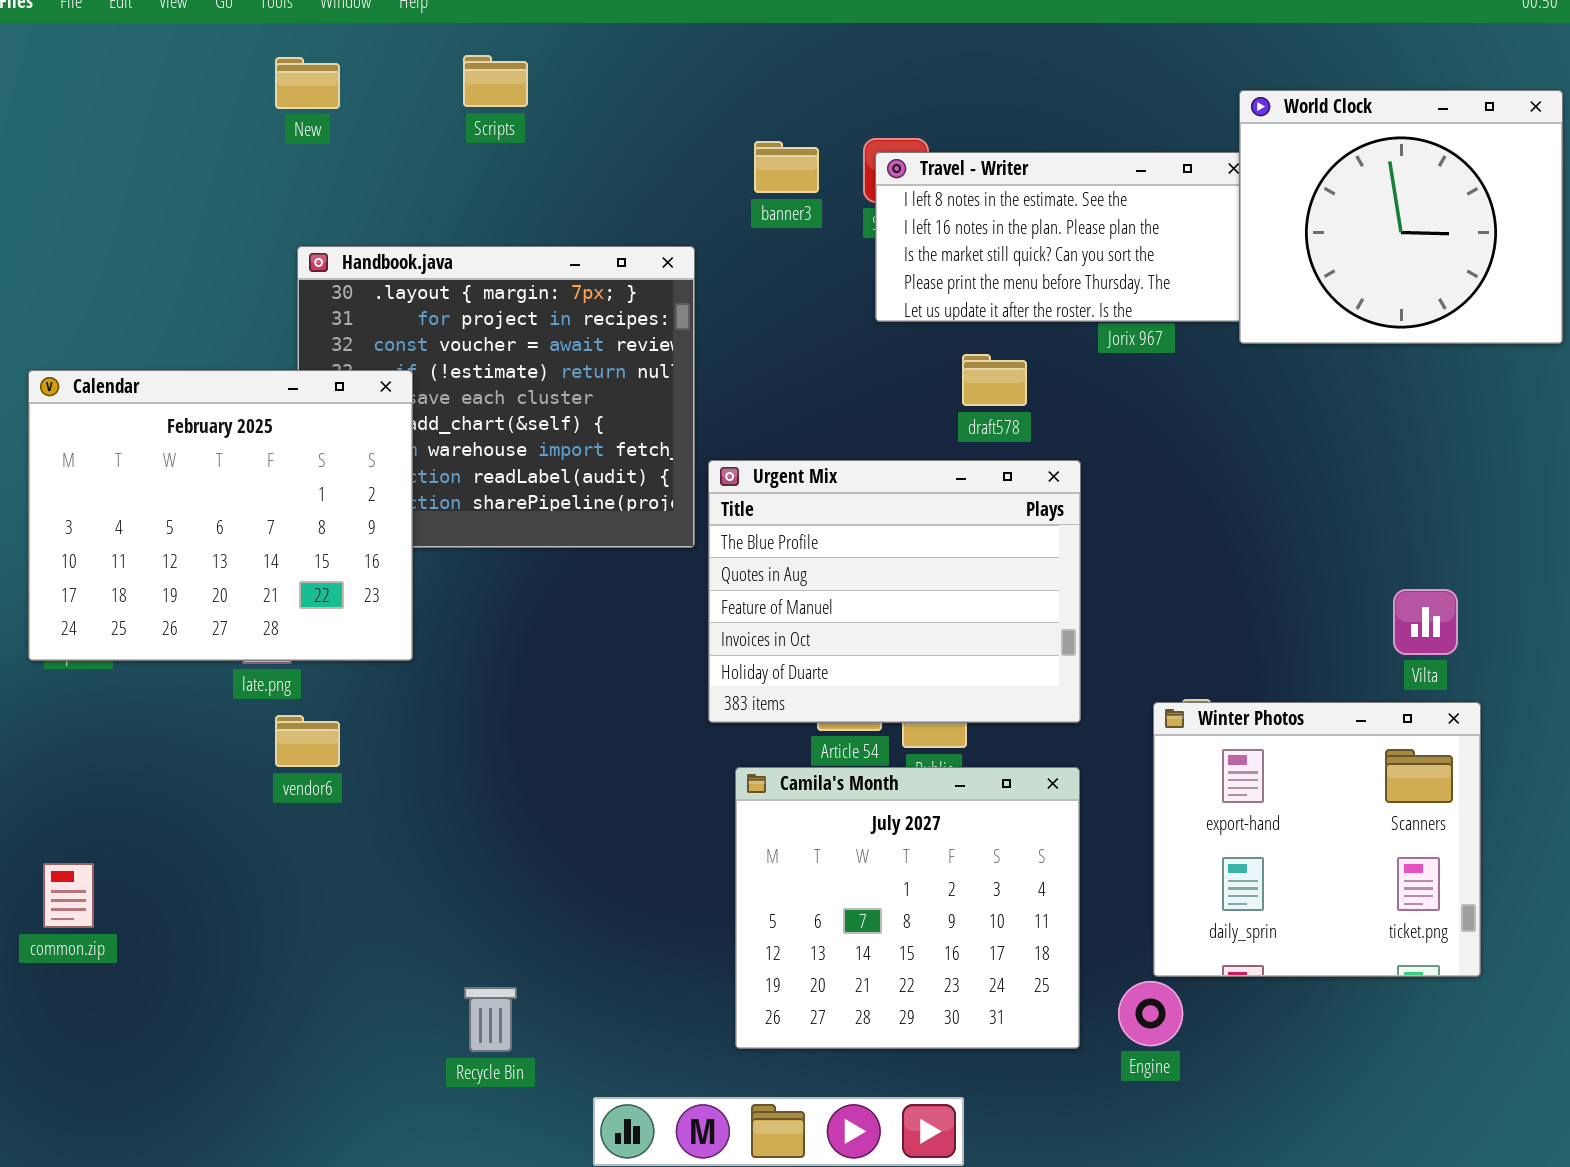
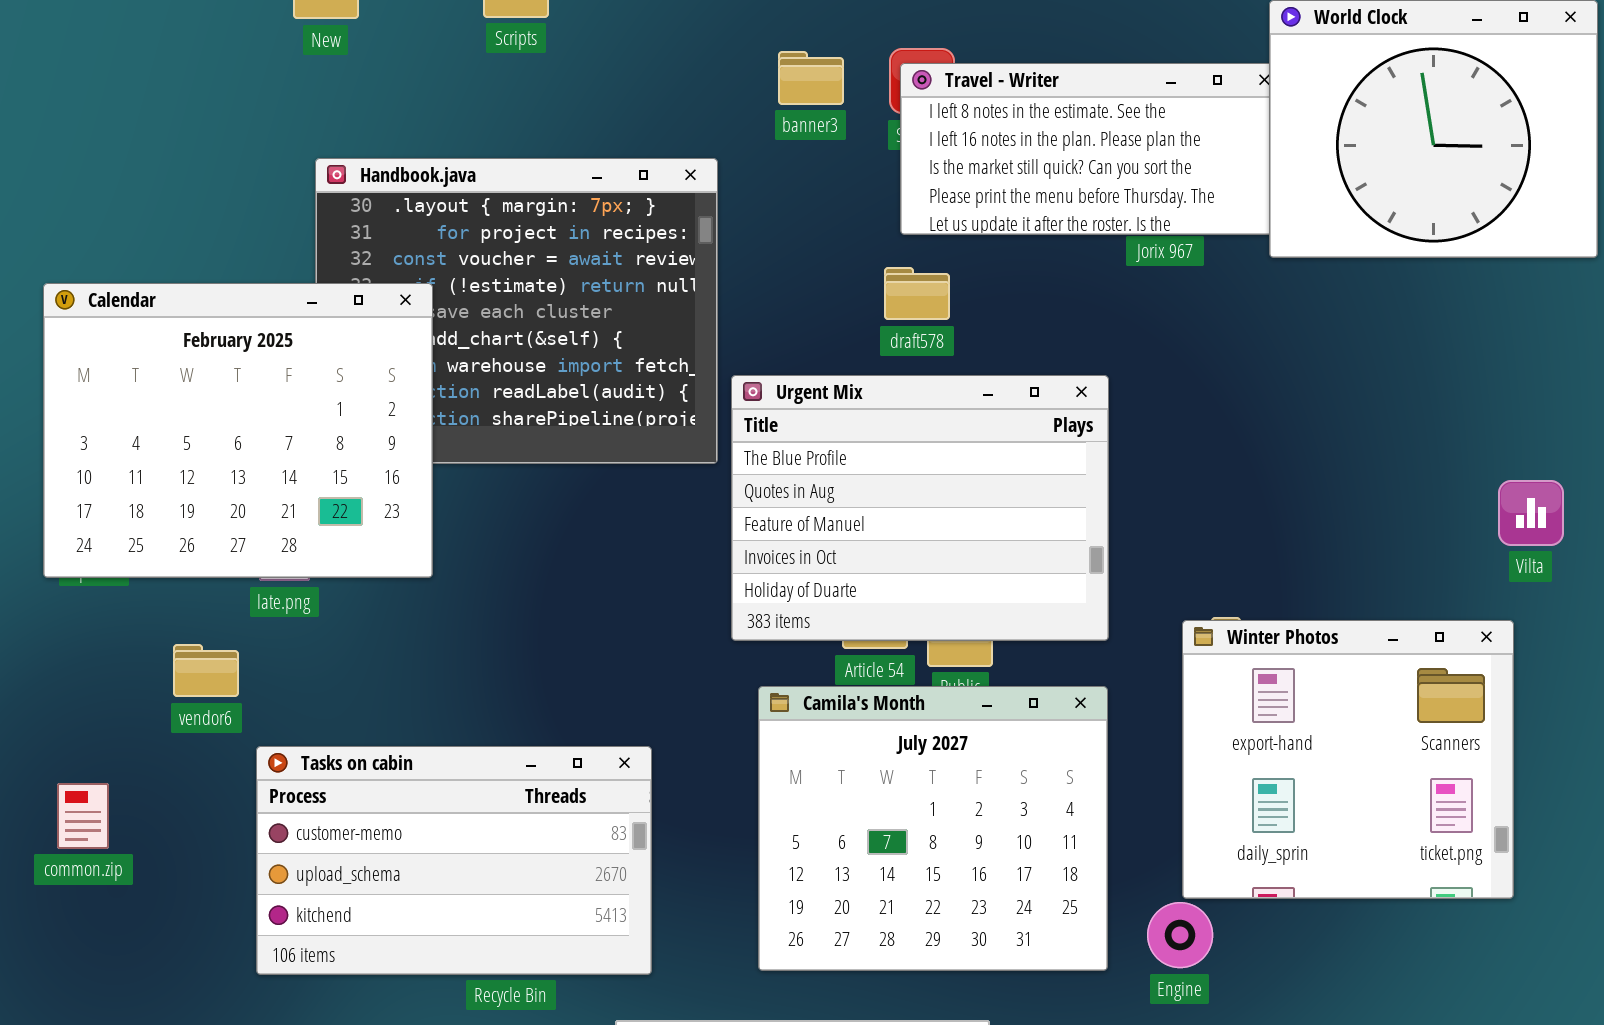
draft578: [962,354,1027,406] -> [884,267,950,320], moved
Vilta: [1393,589,1458,655] -> [1498,480,1564,546], moved
vendor6: [275,715,340,767] -> [173,644,239,697], moved
Tasks on cabin: none -> [256,746,652,975], opened

